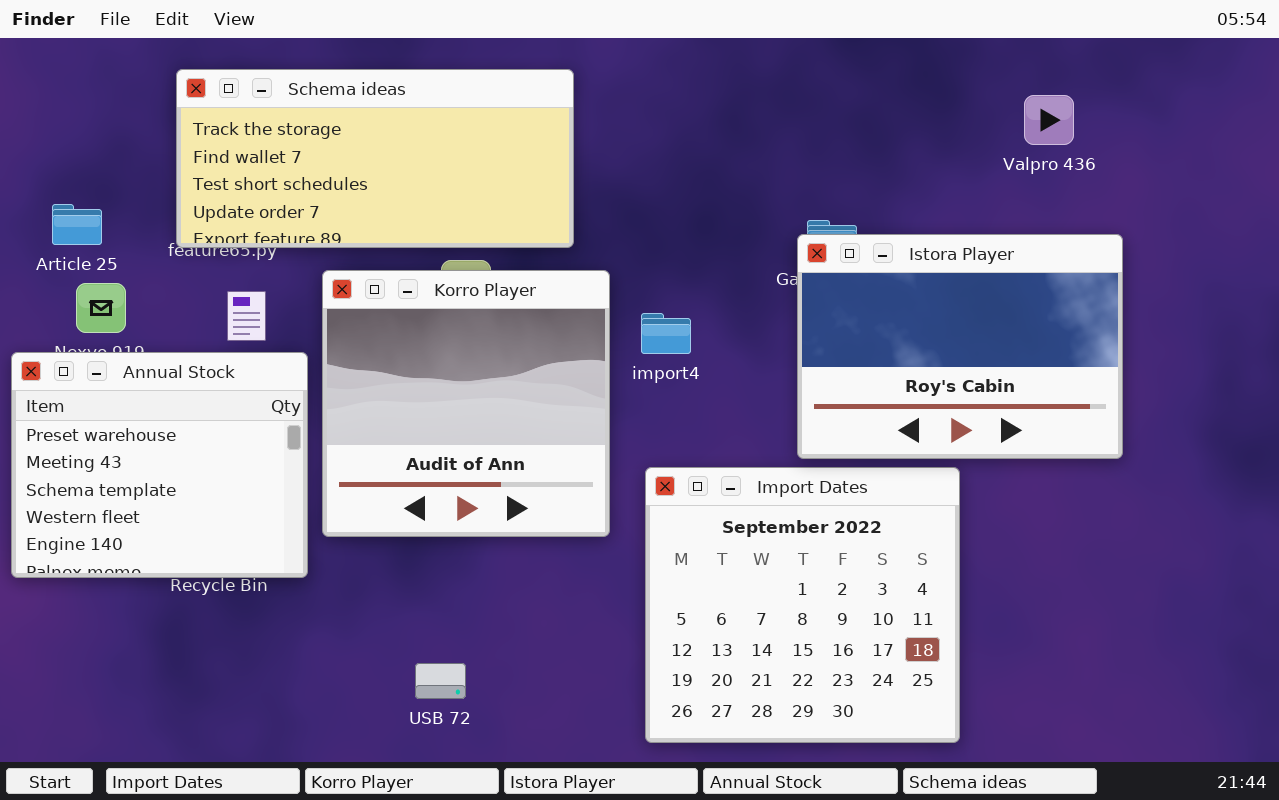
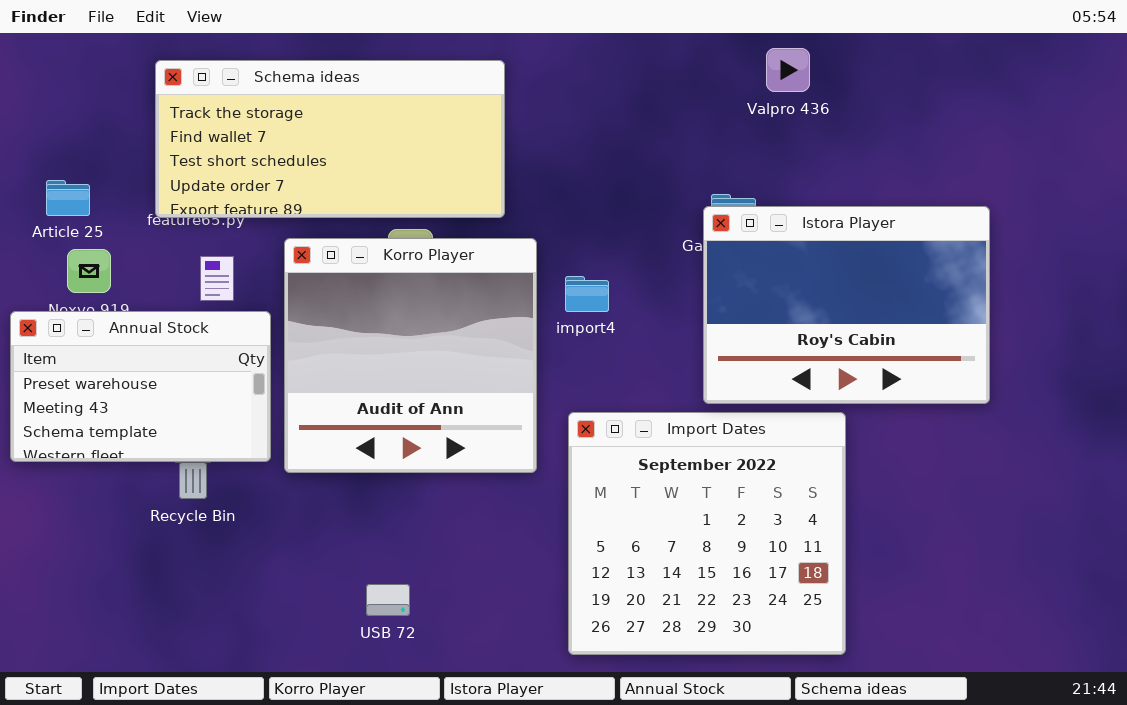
Valpro 436: [1024,95,1074,145] -> [766,48,810,92], moved
Annual Stock: [11,352,308,578] -> [10,311,271,462], resized

